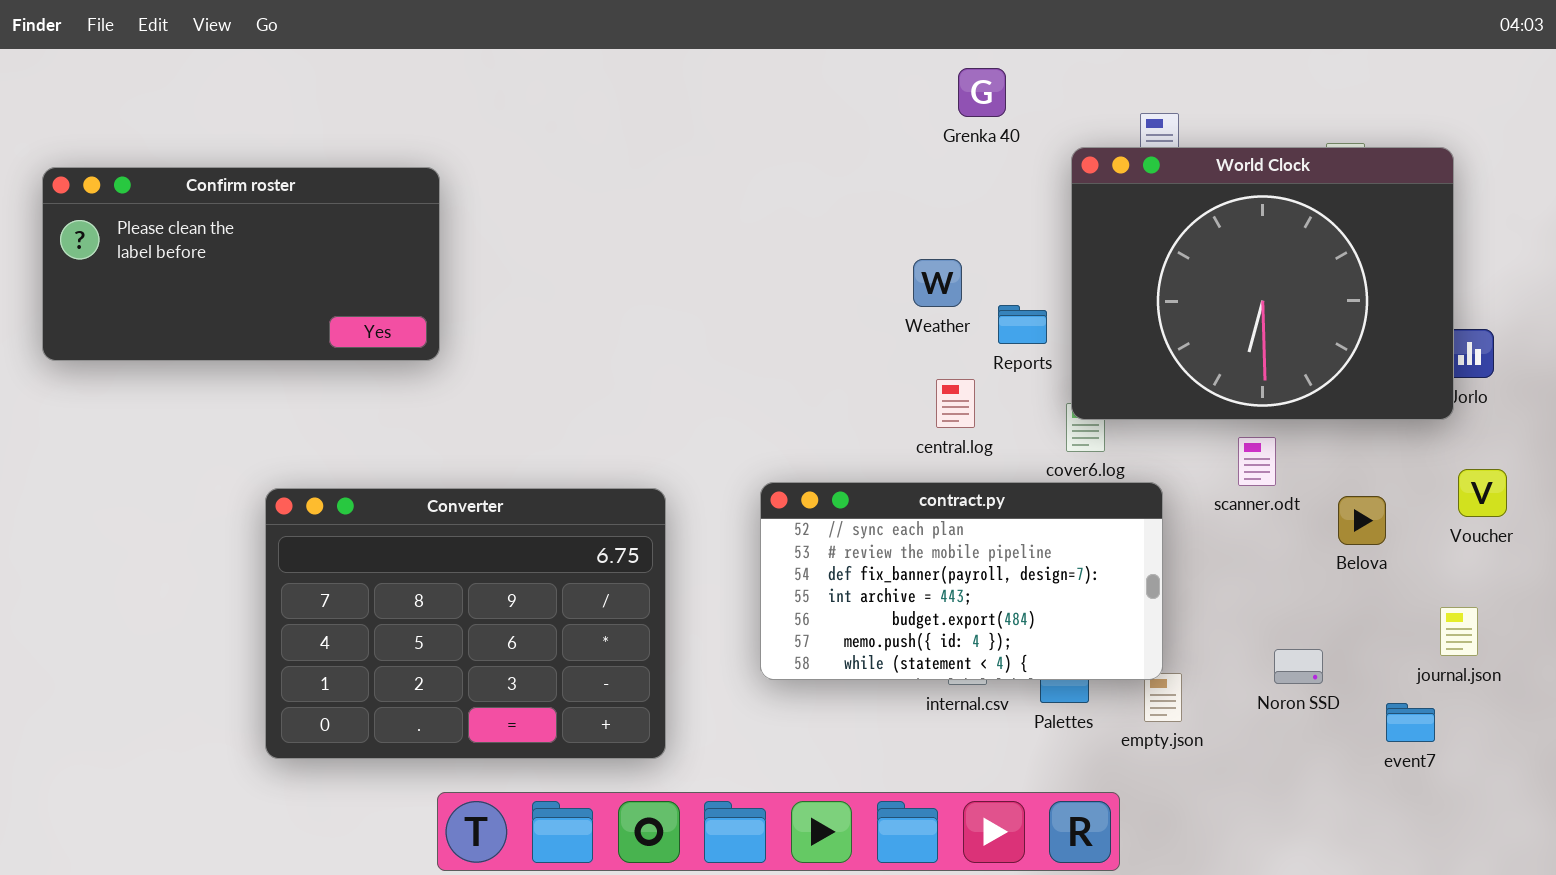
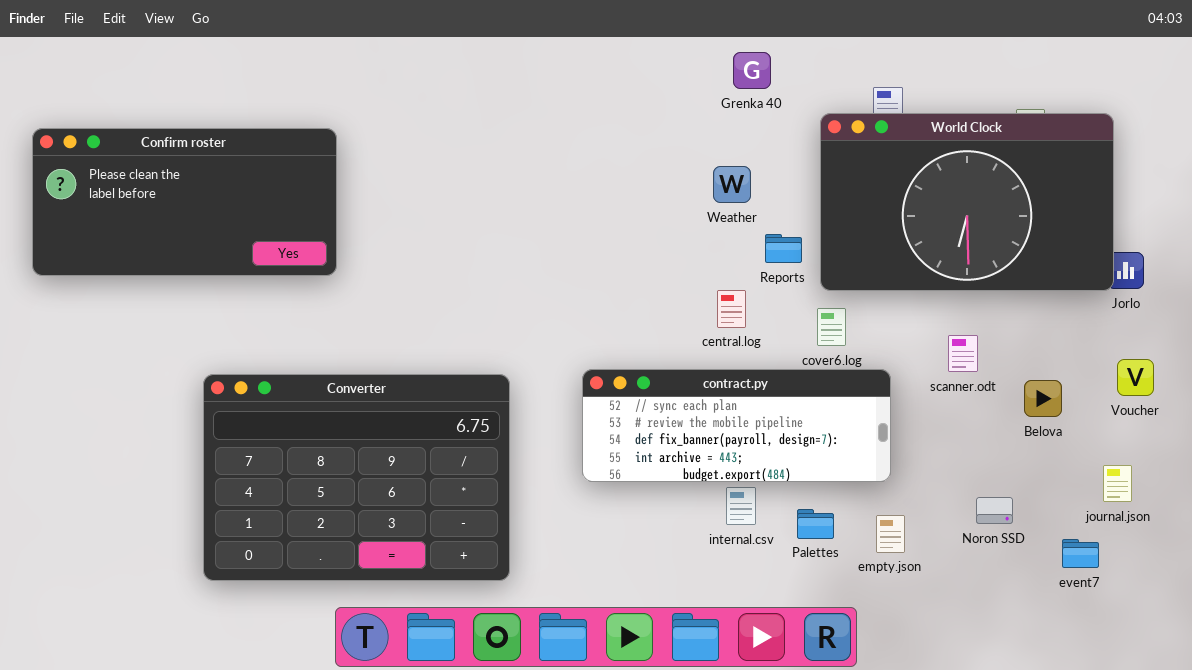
World Clock: [1071,147,1454,420] -> [820,113,1114,291], resized
Weather: [913,259,962,307] -> [713,166,751,203], moved
contract.py: [760,482,1163,680] -> [582,369,891,482], resized

